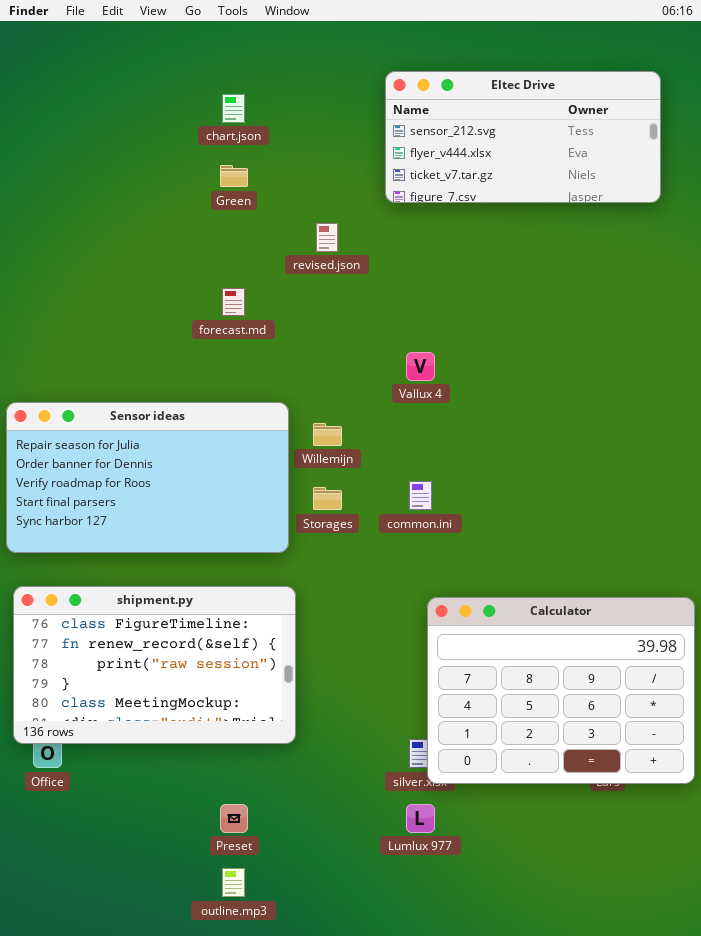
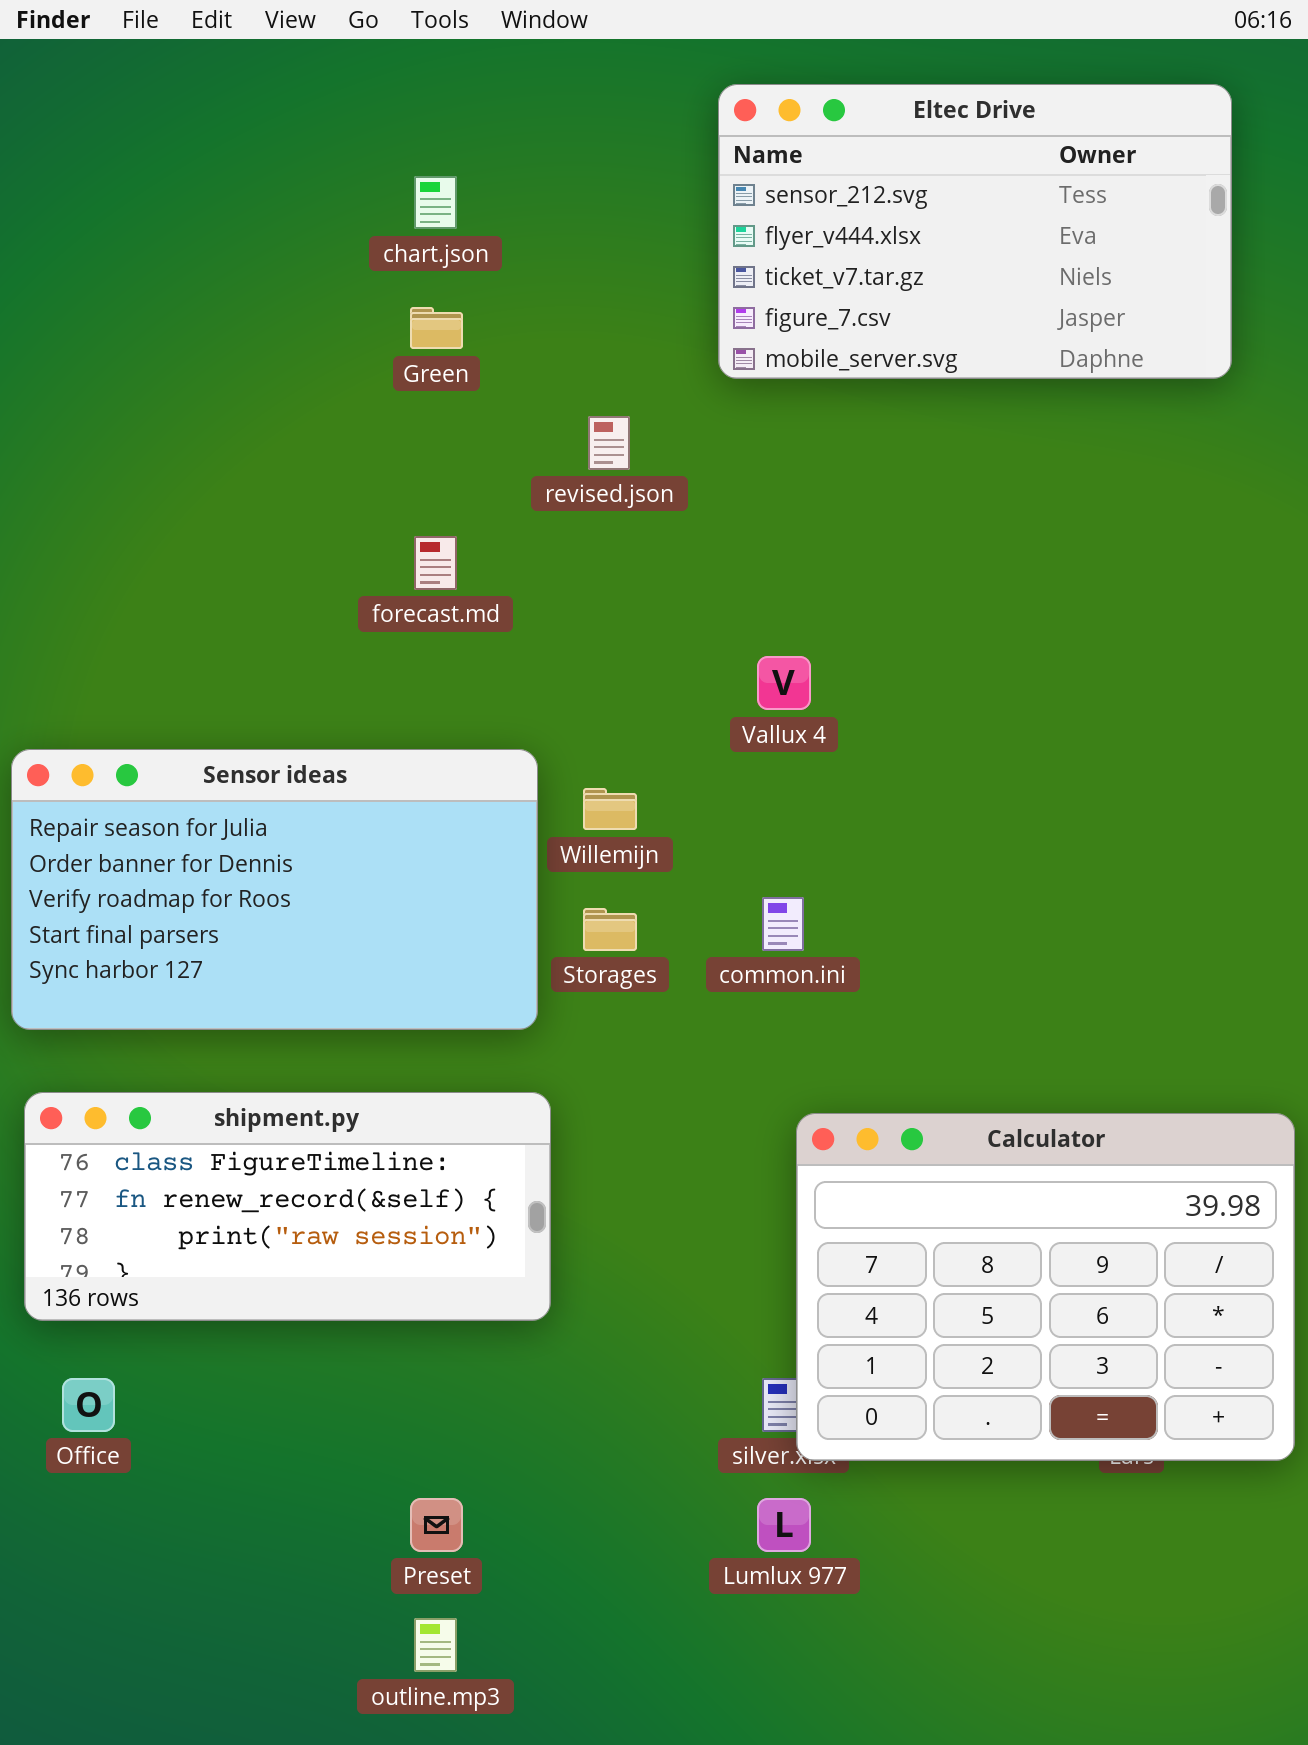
Eltec Drive: [385,71,661,203] -> [718,84,1232,379], resized
shipment.py: [13,586,296,744] -> [24,1092,551,1321], resized

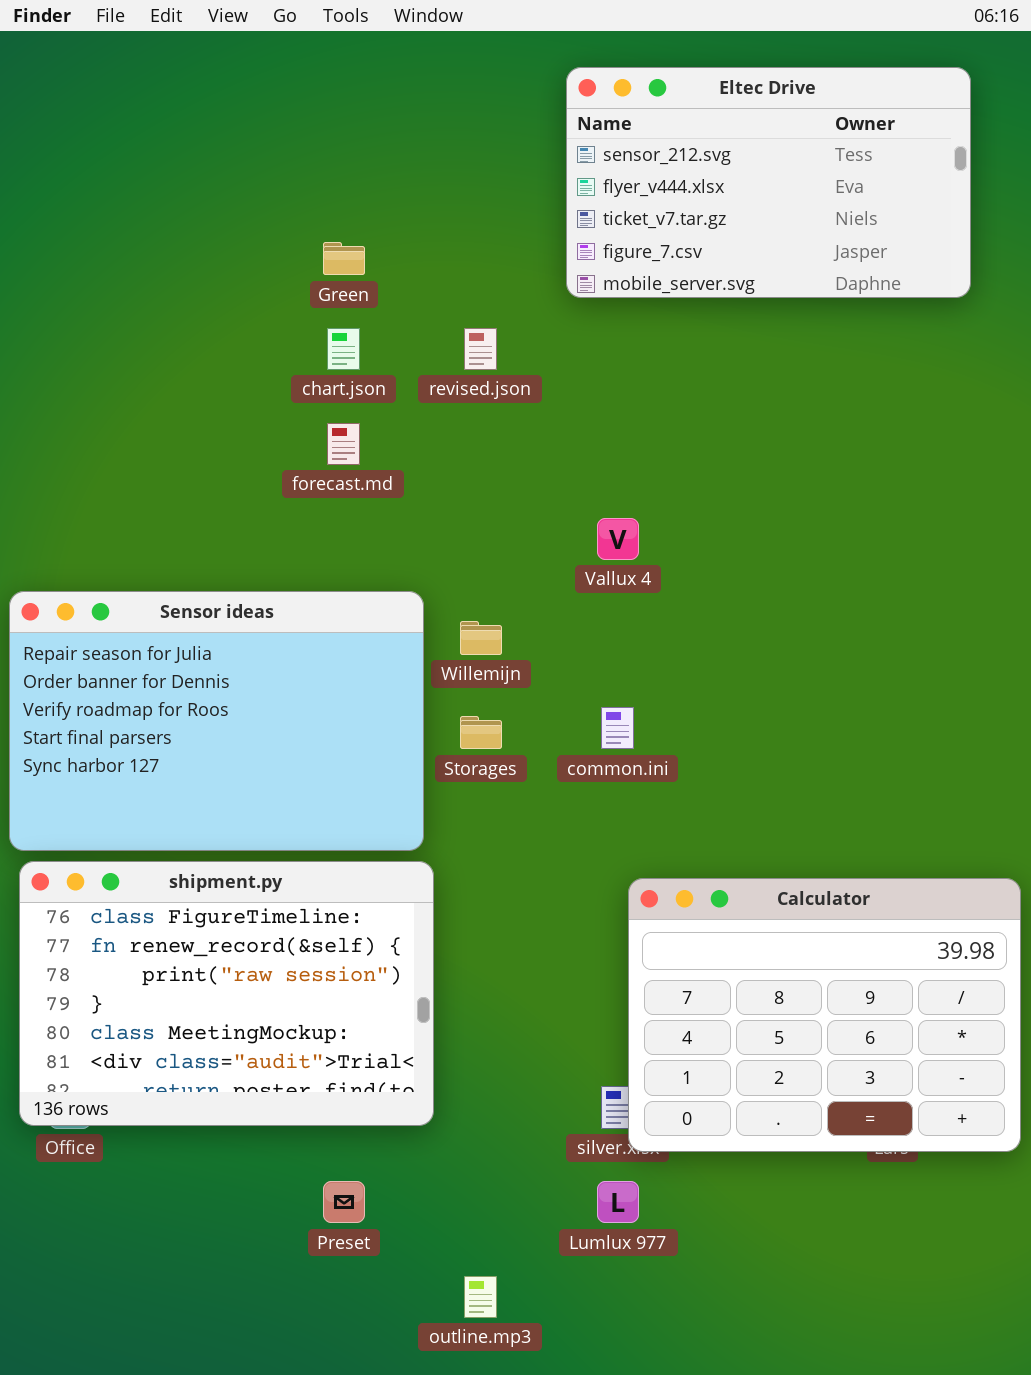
chart.json: [414,176,457,229] -> [327,328,360,370], moved
Sensor ideas: [11,749,538,1030] -> [9,591,424,851], resized
shipment.py: [24,1092,551,1321] -> [19,861,434,1126], resized
outline.mp3: [414,1618,457,1672] -> [464,1276,497,1318], moved

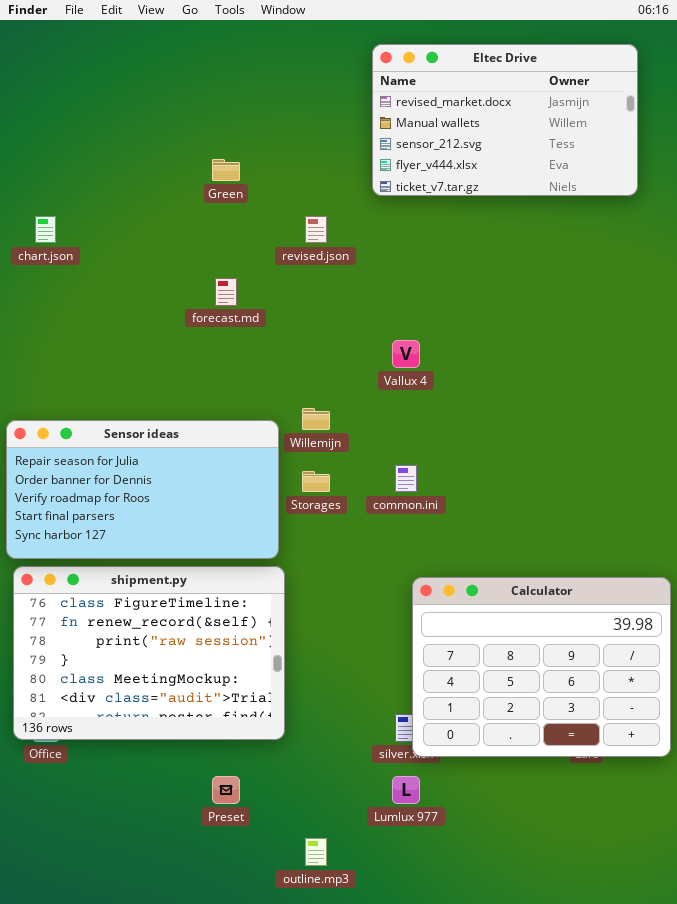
Eltec Drive: [566,67,971,298] -> [372,44,638,196], scrolled up 2 rows
chart.json: [327,328,360,370] -> [35,216,56,243], moved
Sensor ideas: [9,591,424,851] -> [6,420,279,559], resized

